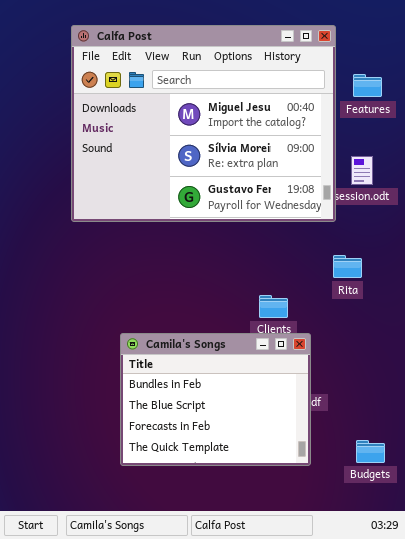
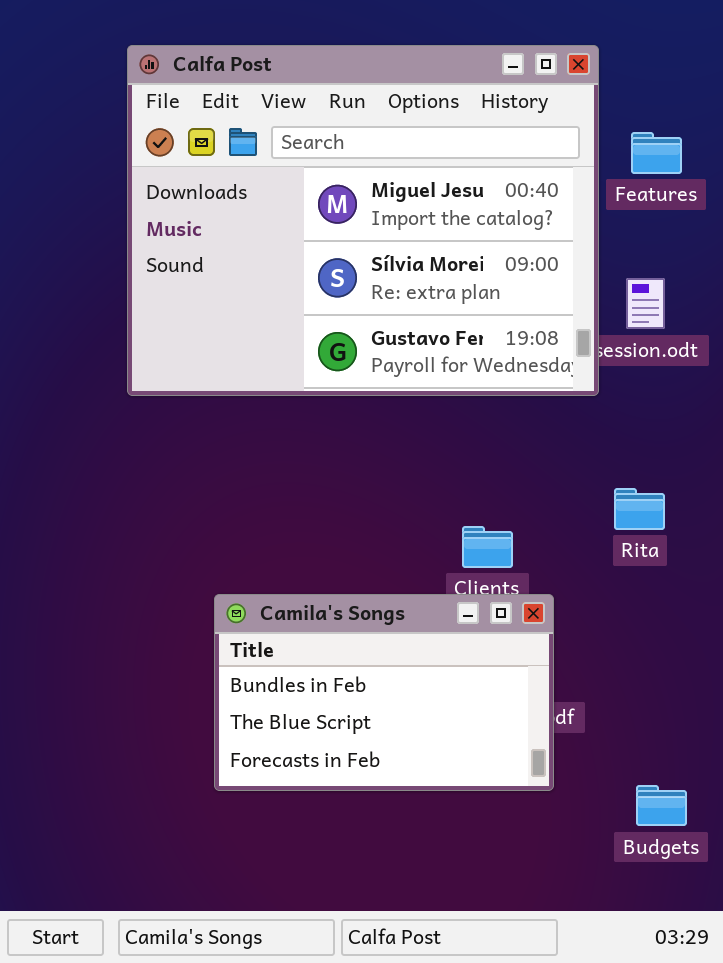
Rita: [333,255,362,278] -> [614,488,665,530], moved
Camila's Songs: [120,333,311,466] -> [214,594,554,791], resized

